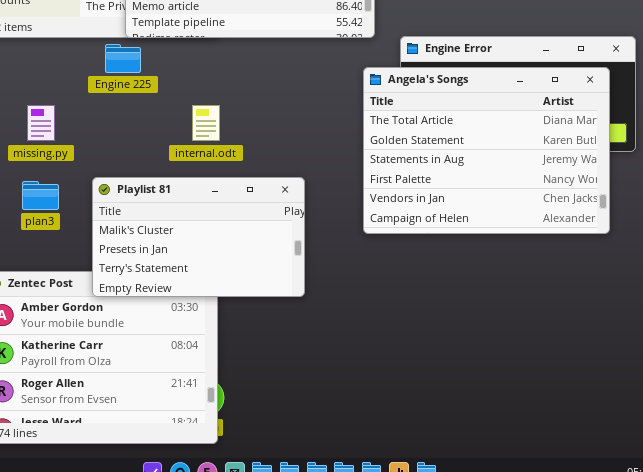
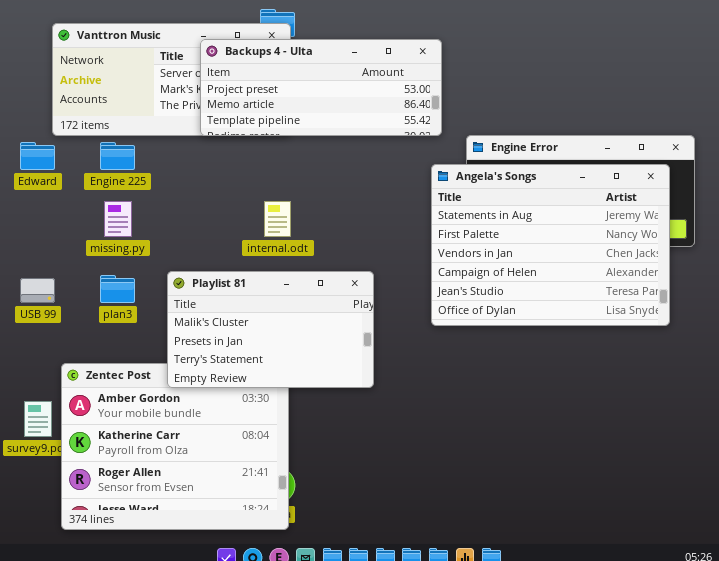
Engine 225: [105,44,141,73] -> [100,142,135,170], moved
Angela's Songs: [363,67,610,234] -> [431,164,670,326], scrolled down 2 rows

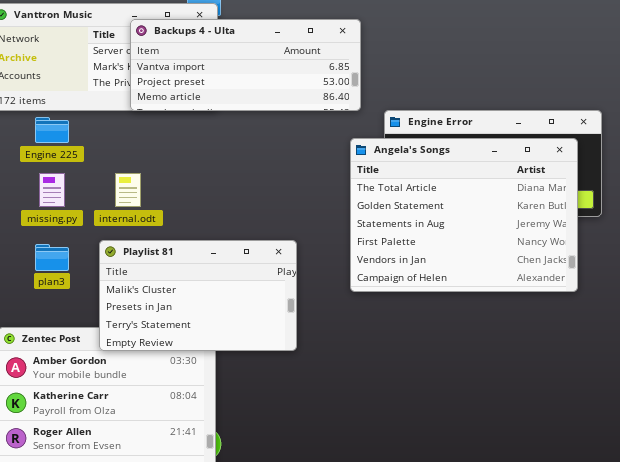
Backups 4 - Ulta: [200,39,442,136] -> [130,19,361,111], scrolled up 1 row
Angela's Songs: [431,164,670,326] -> [350,138,578,292], scrolled up 2 rows
internal.odt: [264,201,291,237] -> [115,173,141,207], moved

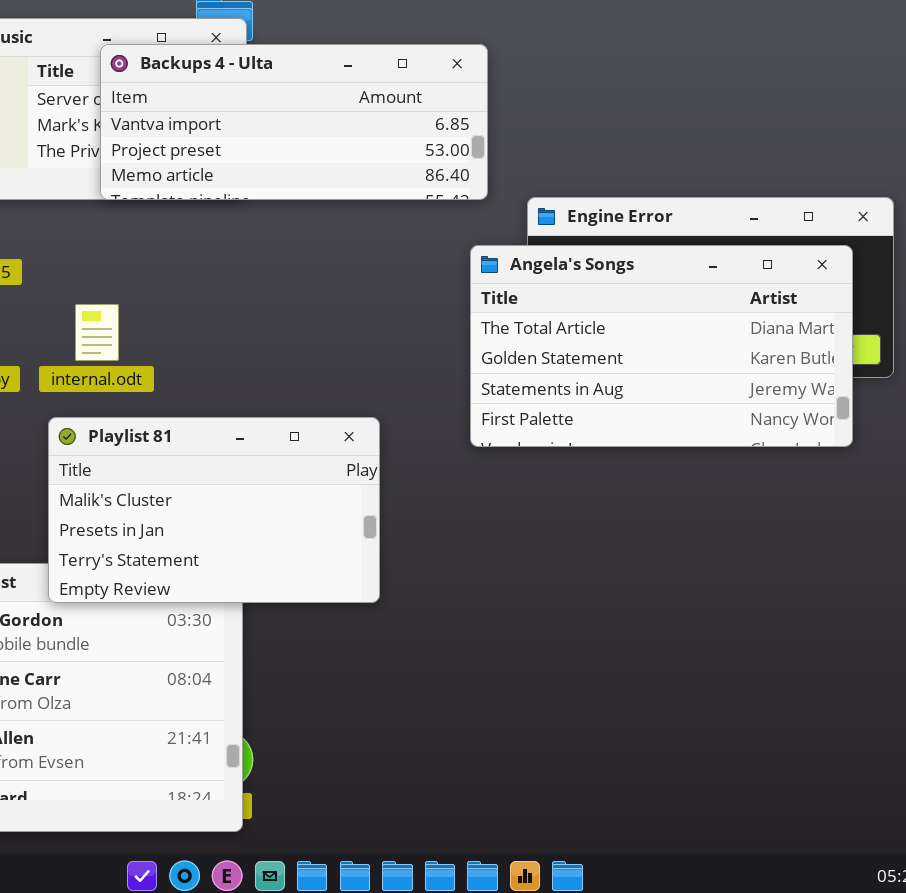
Angela's Songs: [350,138,578,292] -> [470,245,853,447], resized

